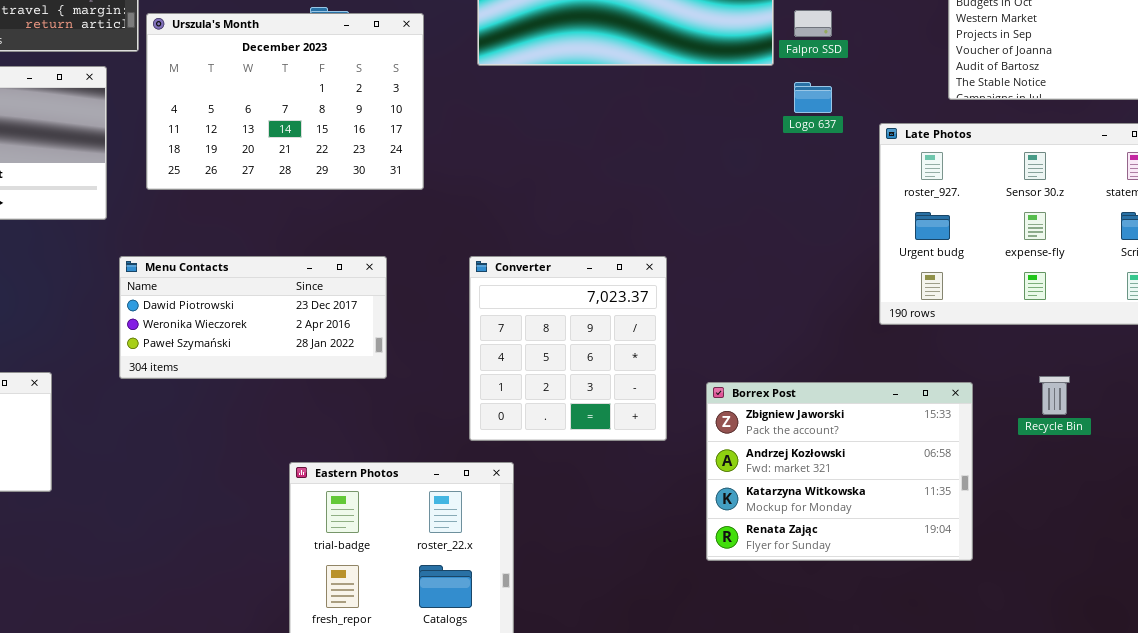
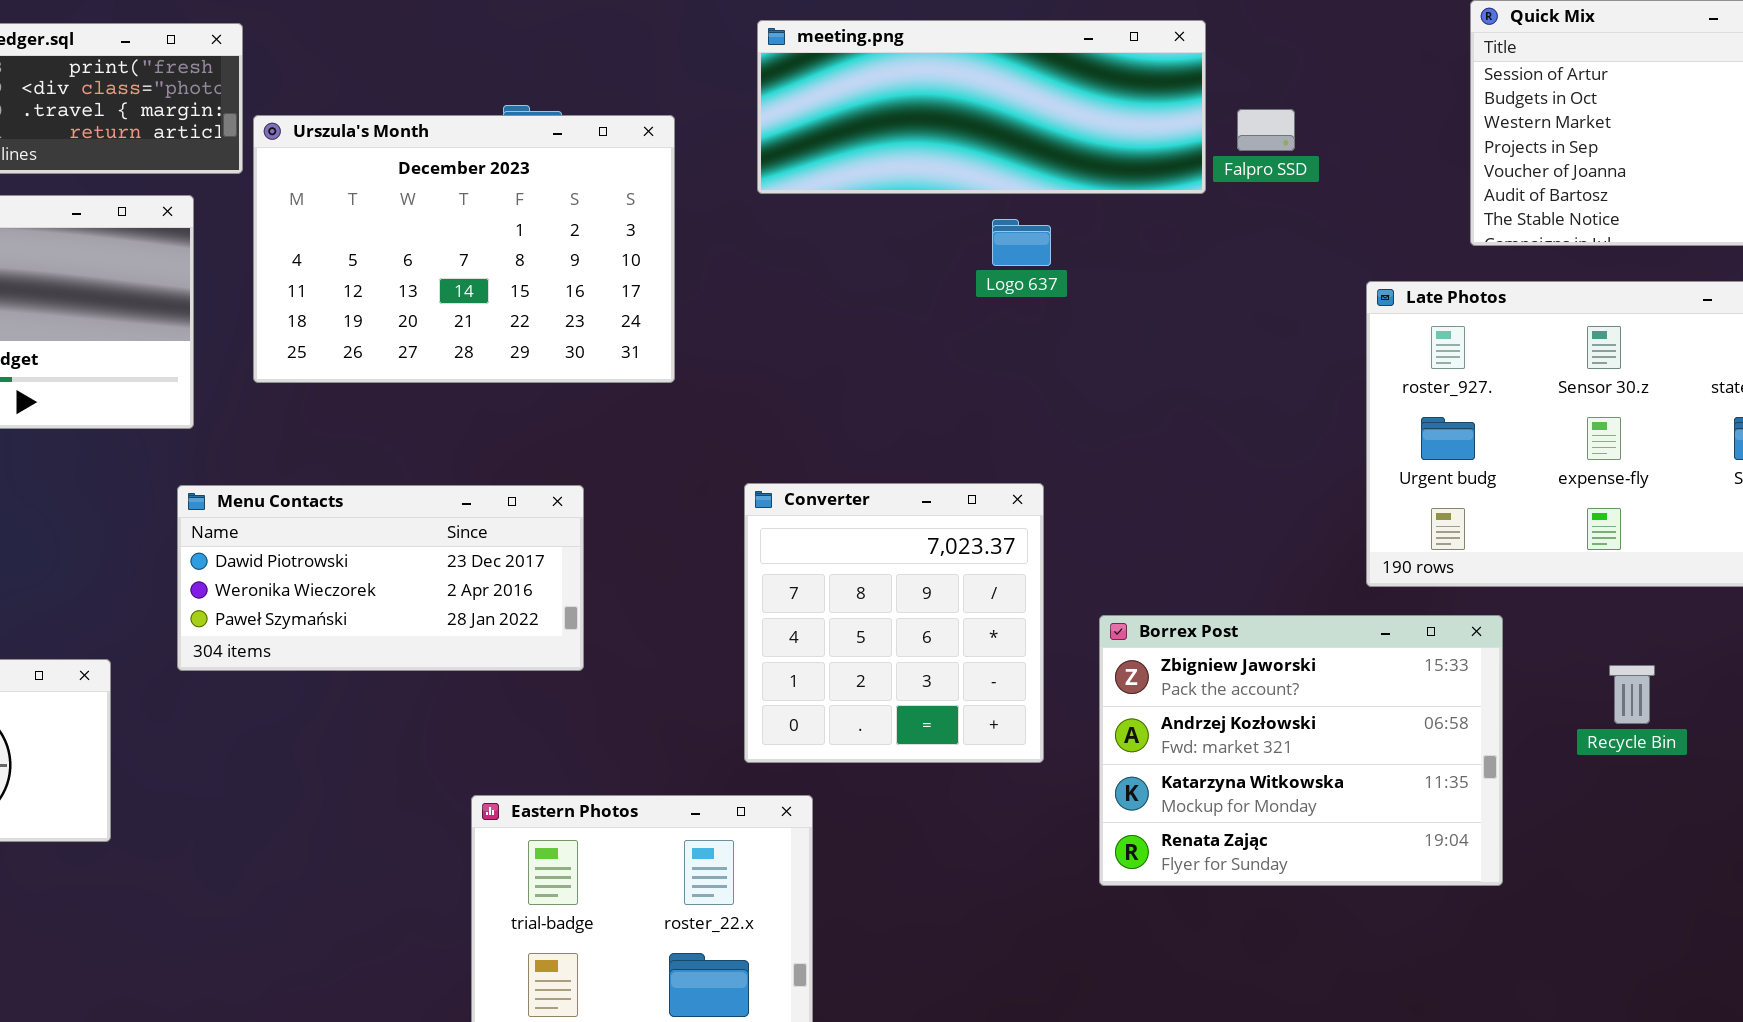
Logo 637: [794,82,832,113] -> [992,219,1051,266], moved
Menu Contacts: [119,256,387,379] -> [177,485,584,671], moved
Borrex Post: [706,382,973,561] -> [1099,615,1503,886], moved

